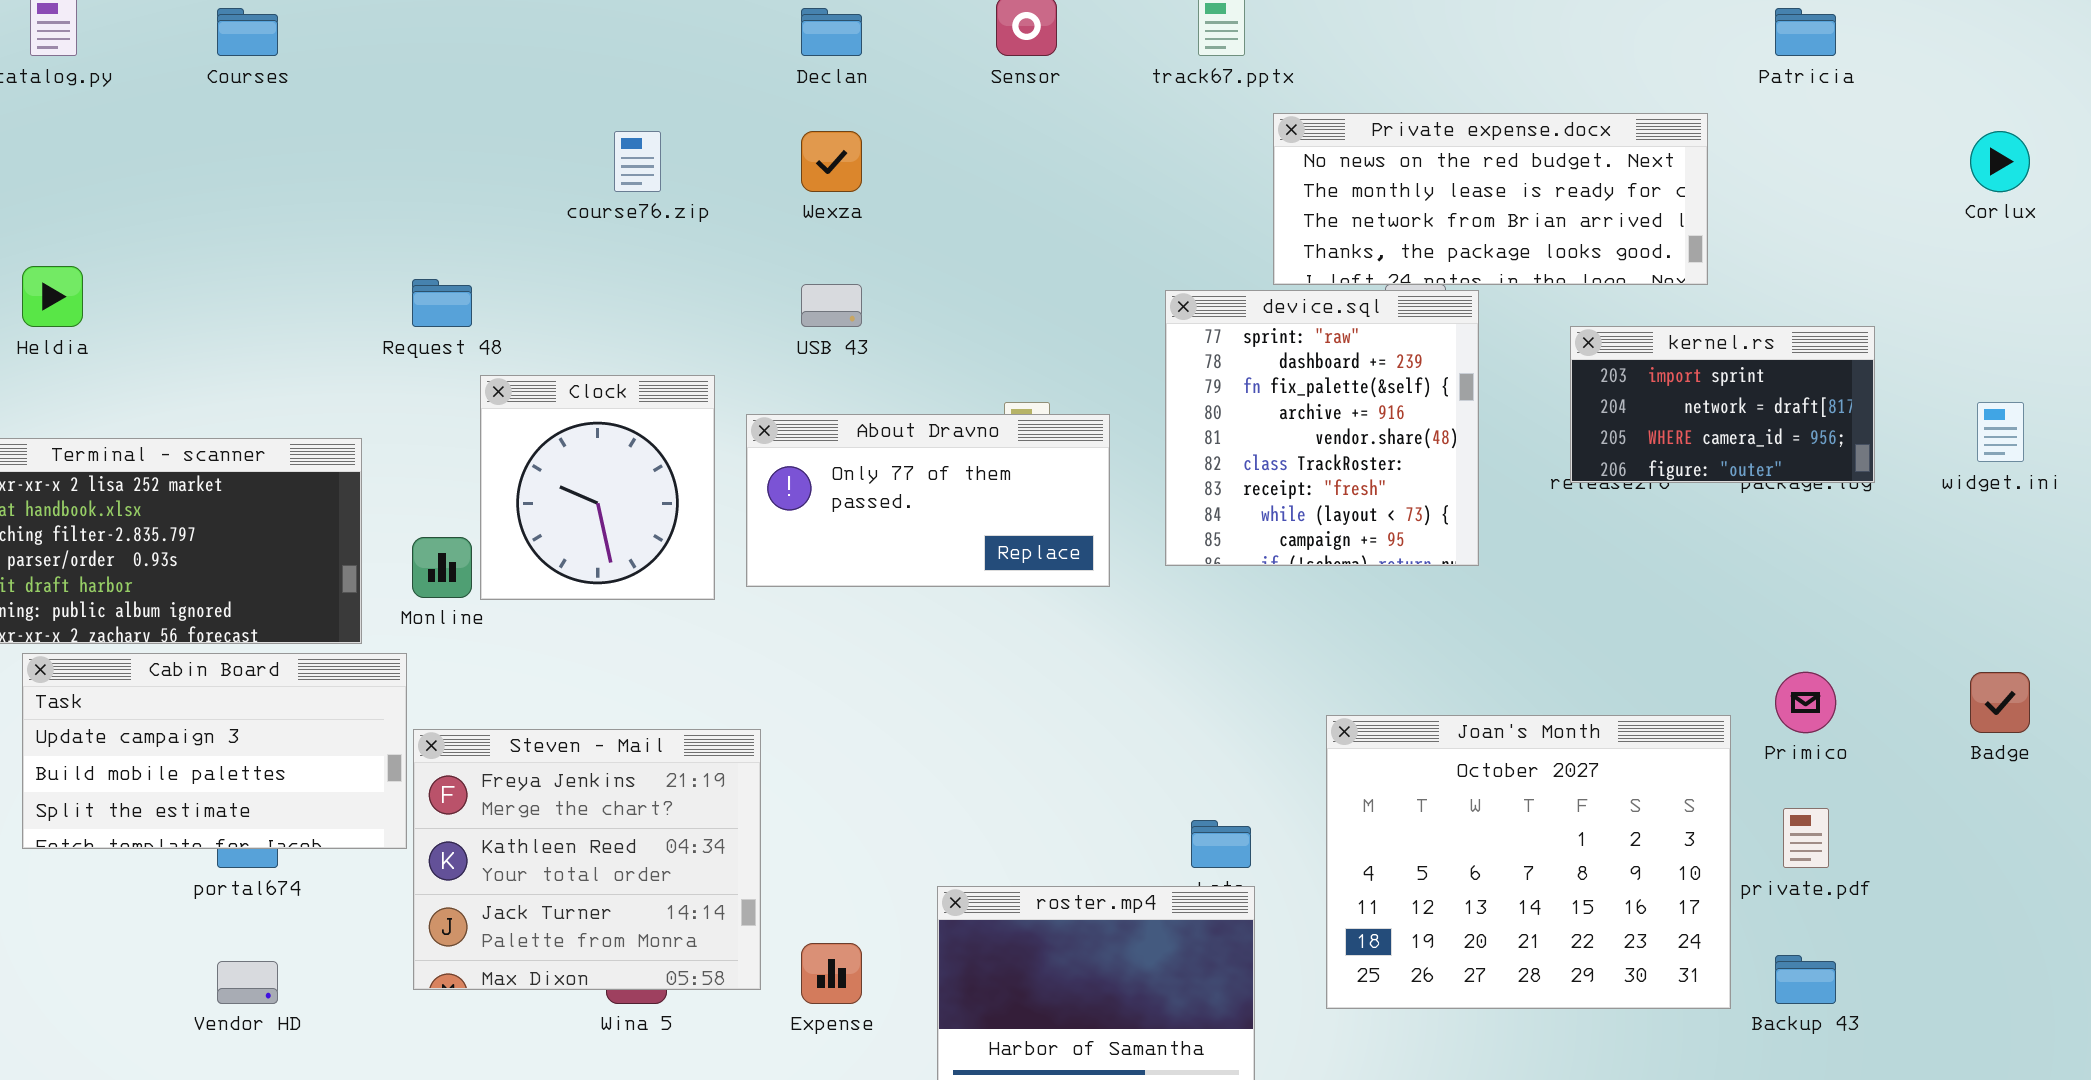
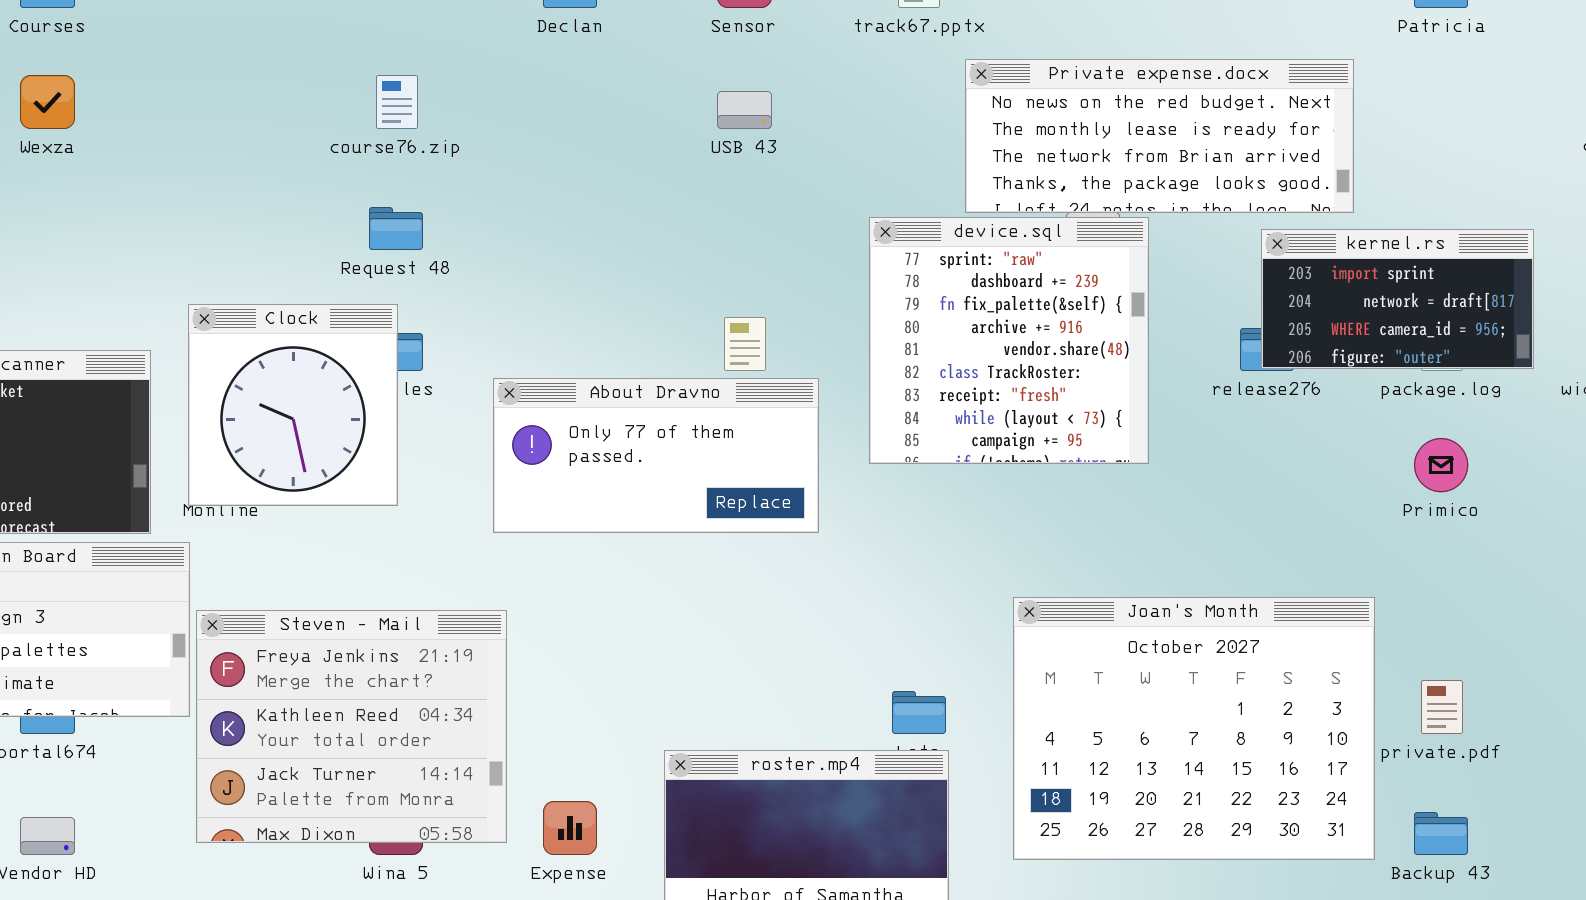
Wexza: [801,131,862,192] -> [20,75,75,129], moved
Request 48: [412,279,472,327] -> [369,207,423,250], moved
USB 43: [801,284,862,327] -> [717,91,772,129], moved
kernel.rs: [1570,326,1875,483] -> [1261,229,1534,369], moved
Clock: [480,375,715,600] -> [188,304,398,506], moved
About Dravno: [746,414,1110,587] -> [493,378,819,533], moved
Primico: [1775,672,1836,733] -> [1414,438,1468,492], moved

